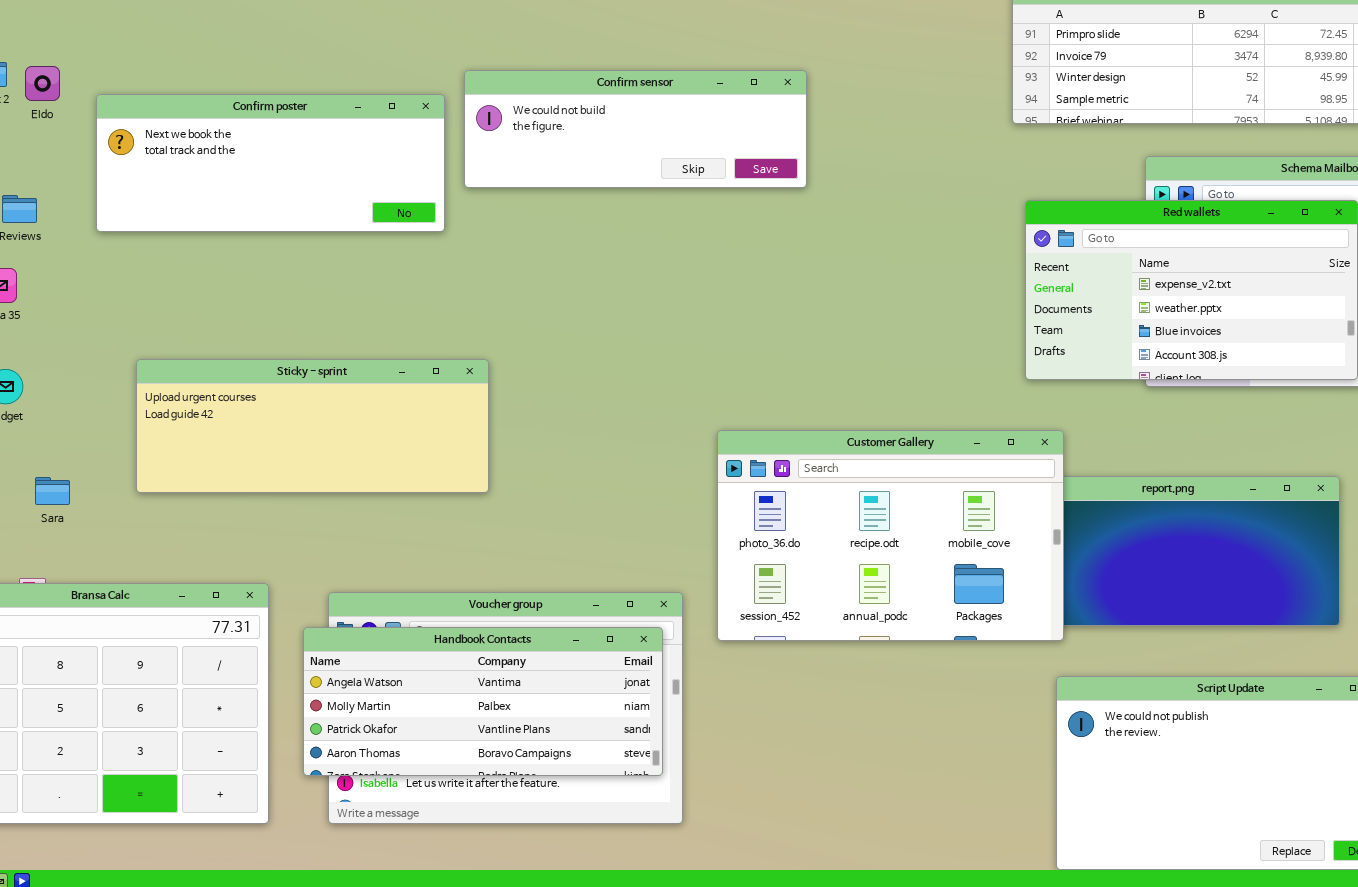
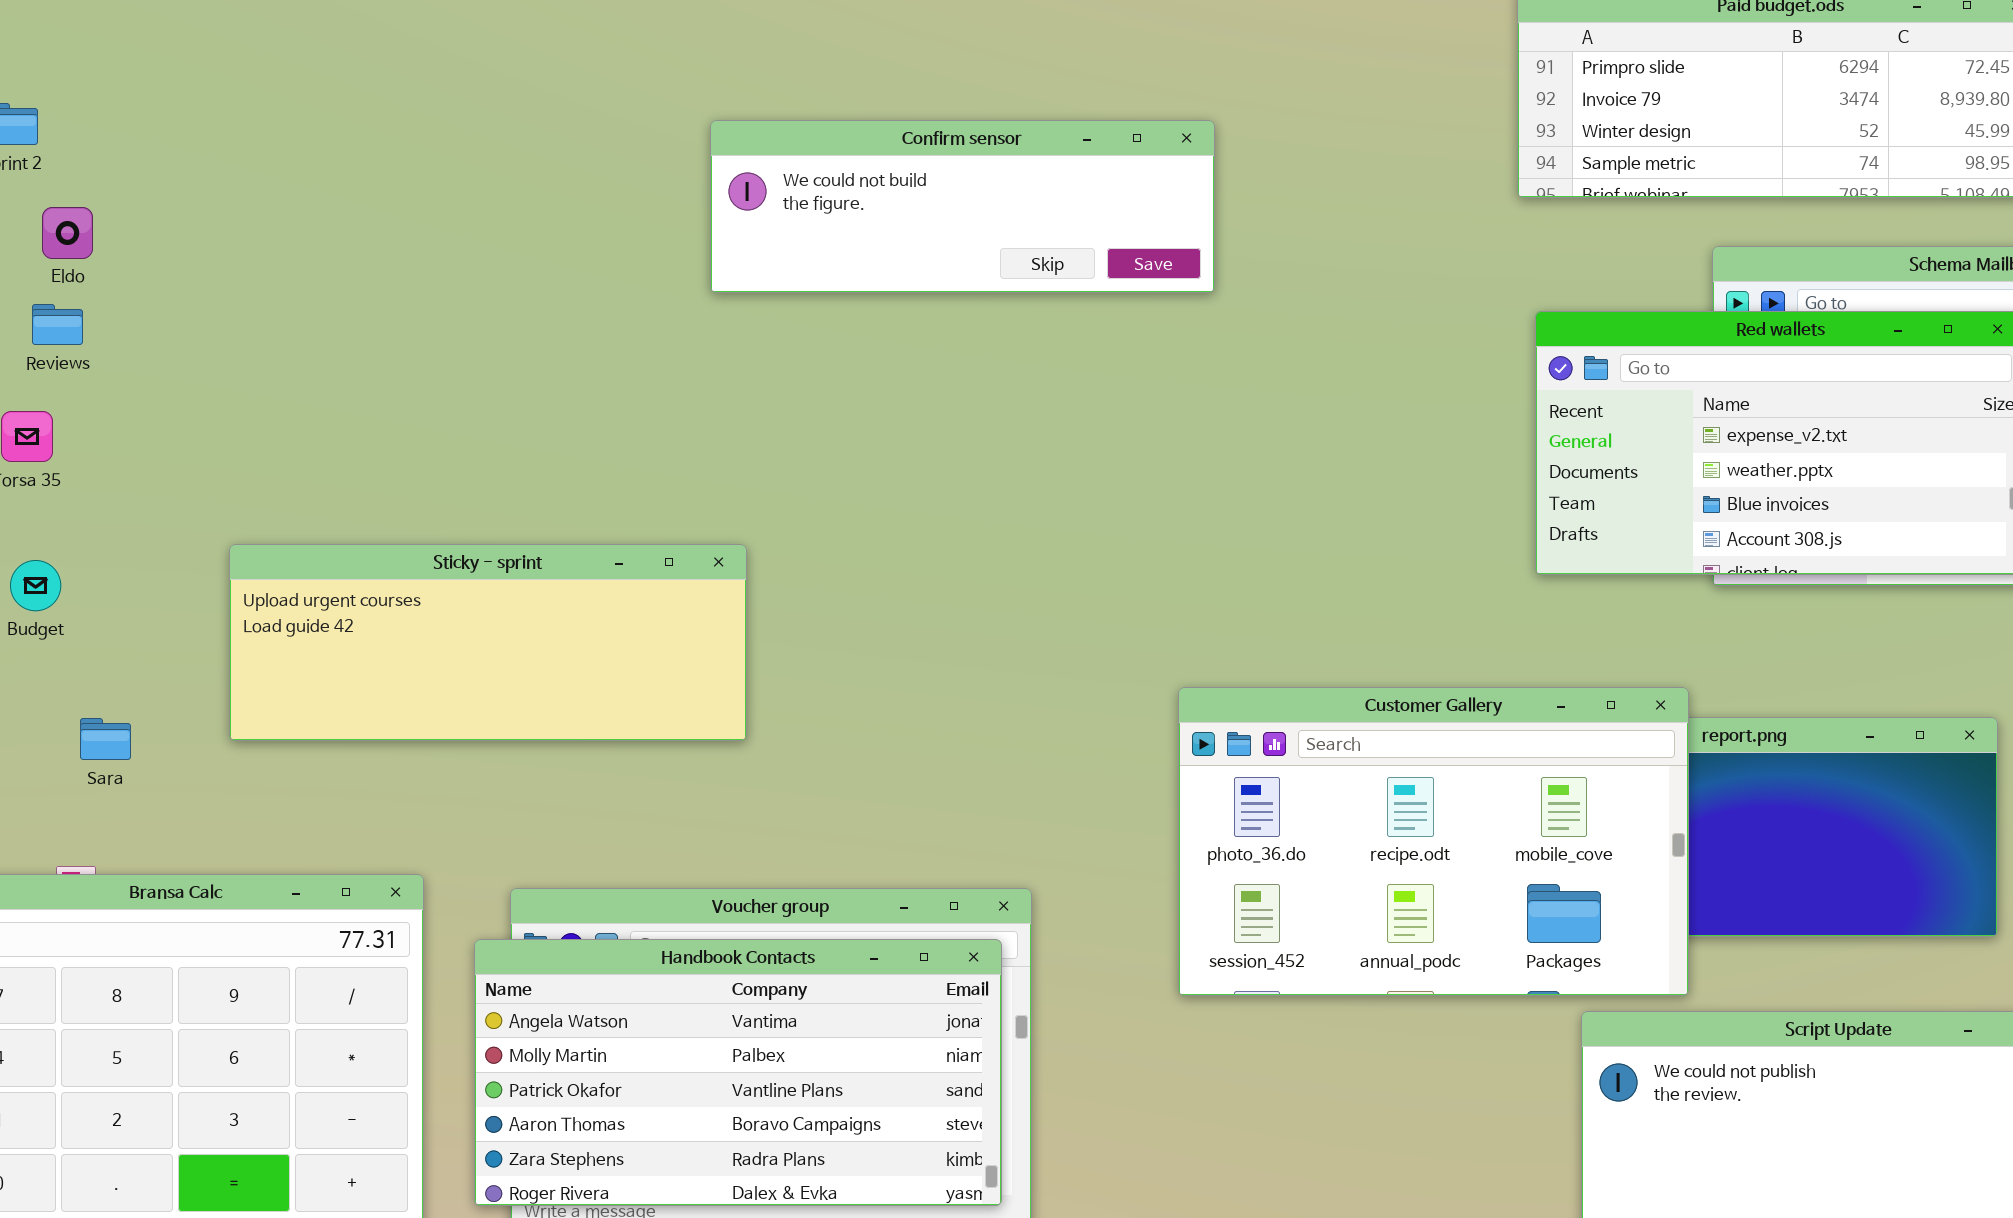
Eldo: [25,66,60,101] -> [42,207,93,259], moved
Confirm poster: [96,94,445,232] -> none, closed
Customer Gallery: [717,430,1064,641] -> [1178,687,1689,996], moved
Handbook Contacts: [303,627,663,776] -> [474,939,1002,1206], resized

